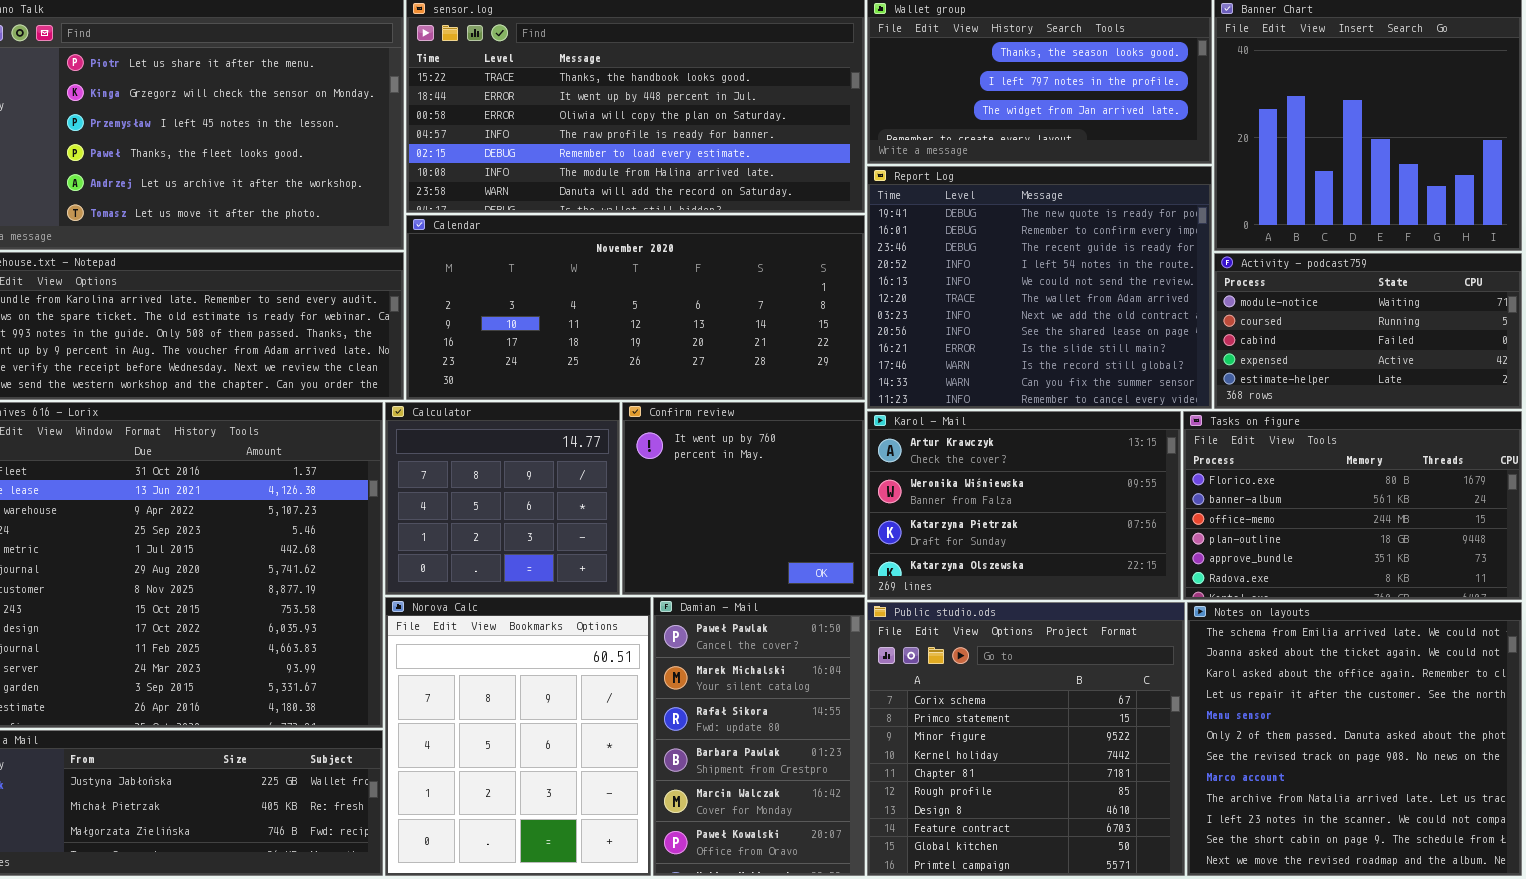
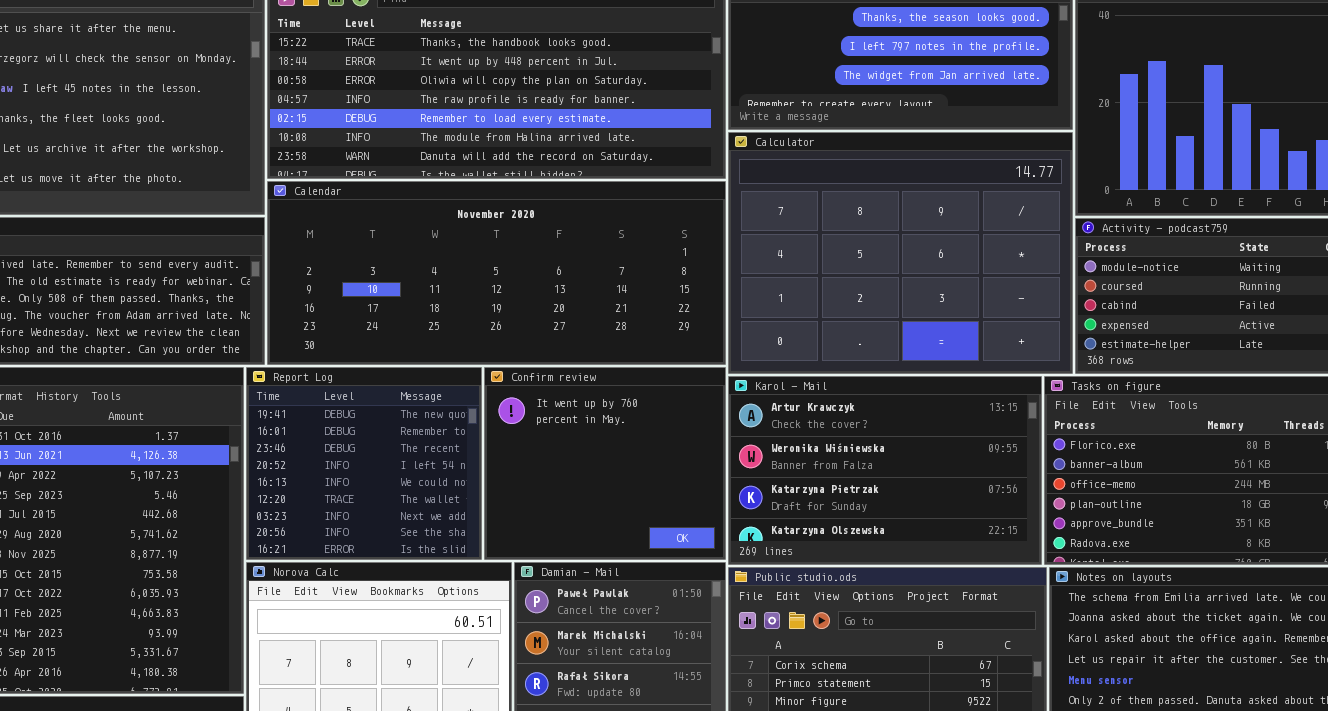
Report Log: [867,166,1212,409] -> [246,367,482,560], moved, resized
Calculator: [385,402,620,595] -> [728,132,1073,374], moved, resized

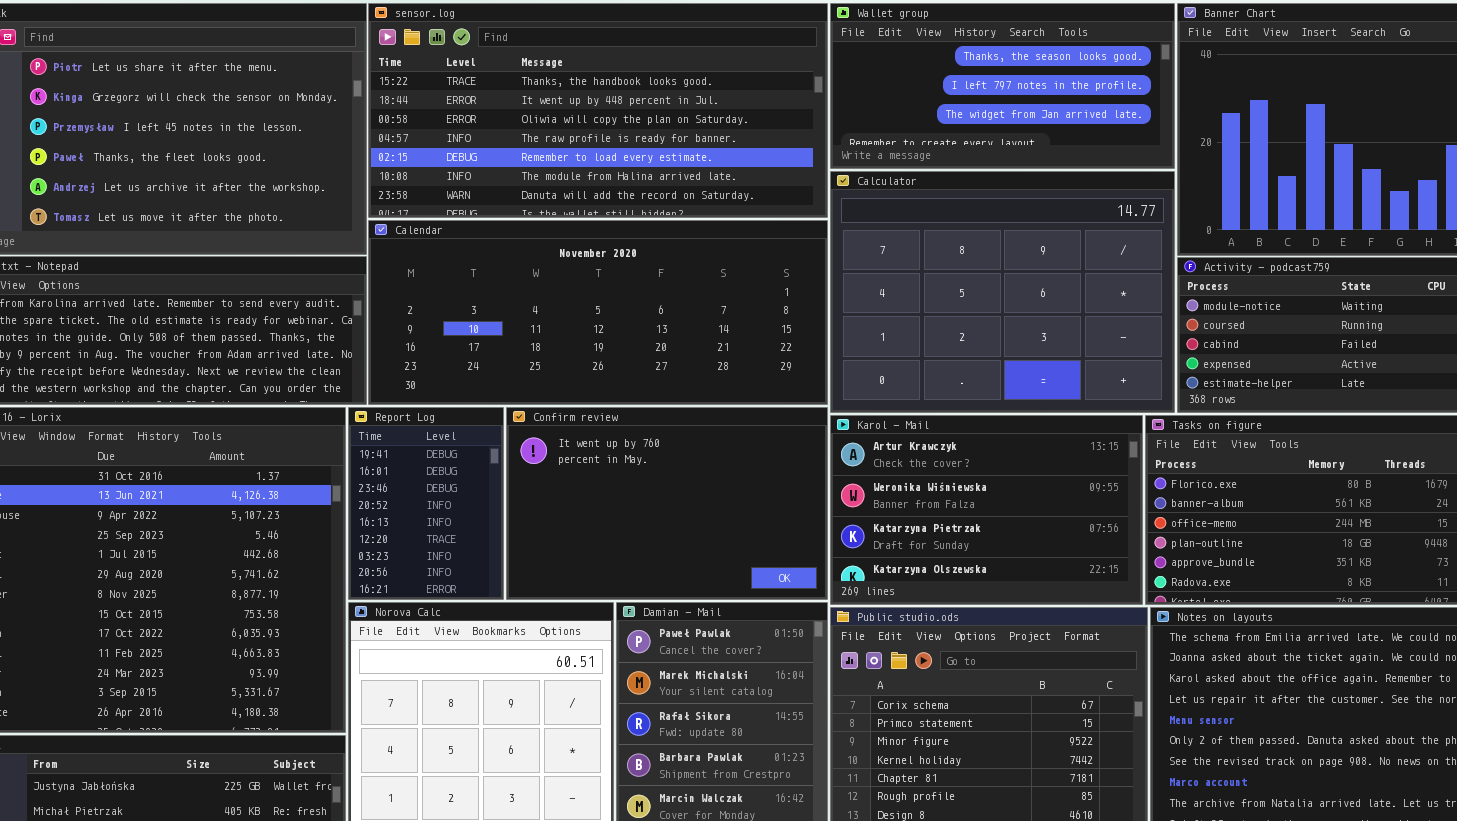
Report Log: [246,367,482,560] -> [348,407,504,600], resized
Confirm review: [484,367,726,560] -> [506,407,828,600], resized

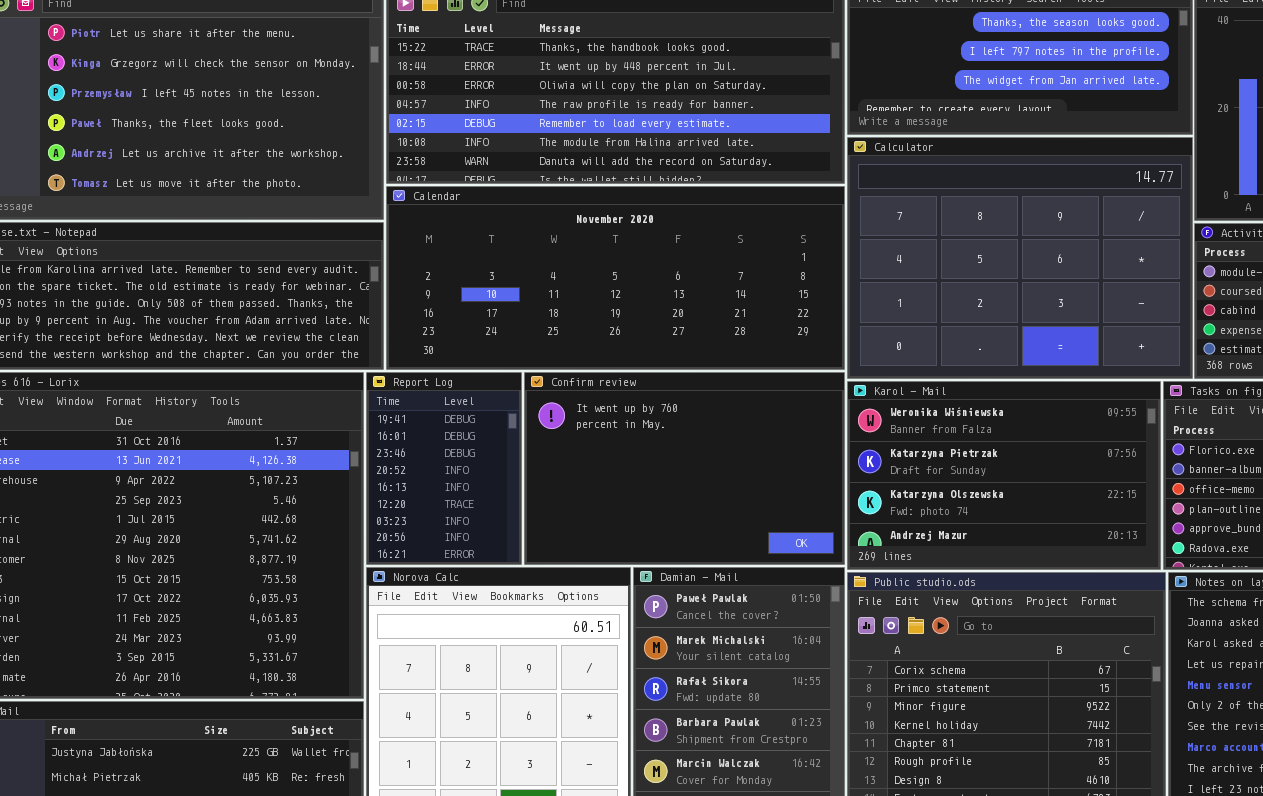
Karol - Mail: [830,415,1143,605] -> [847,381,1161,570], scrolled down 1 row

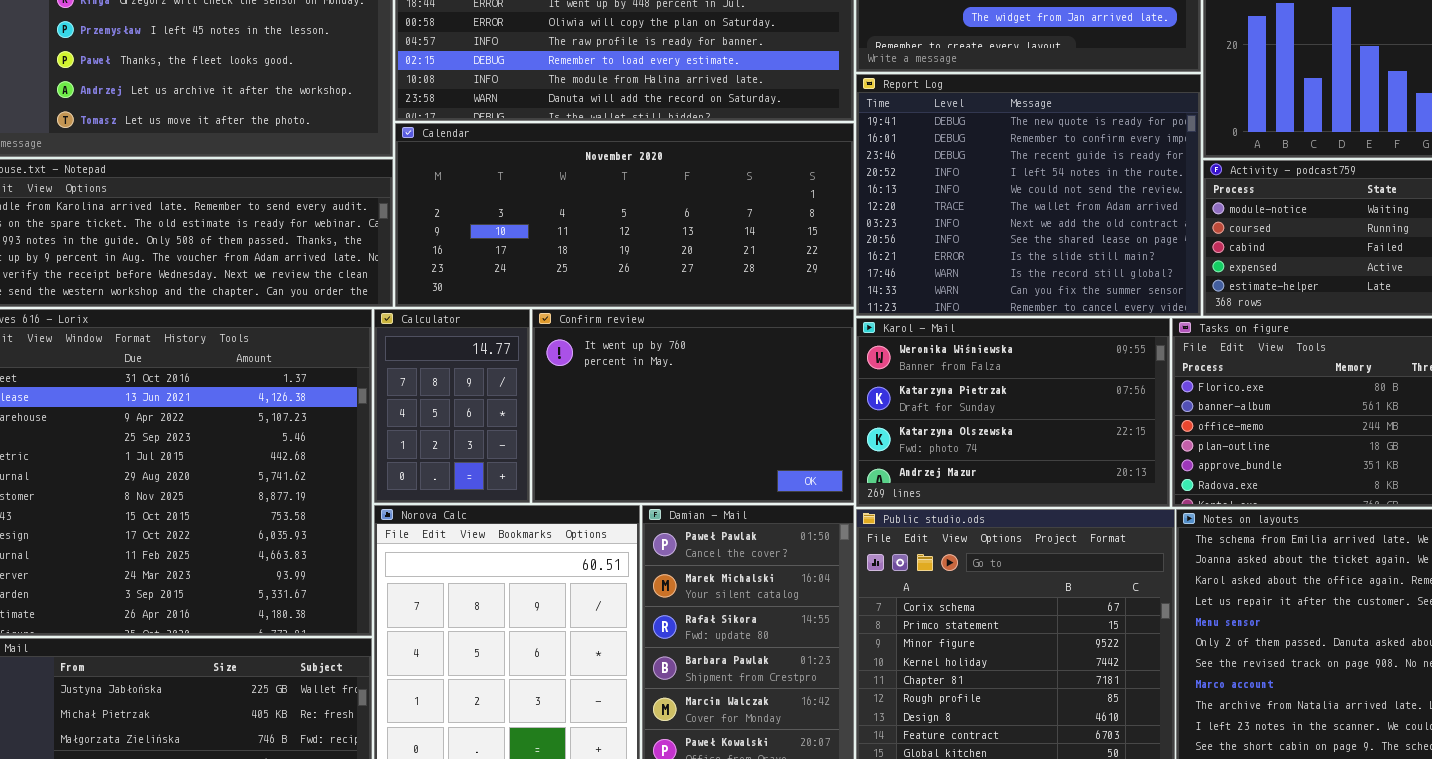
Calculator: [847,137,1193,379] -> [374,309,530,503], moved, resized
Report Log: [366,372,522,565] -> [856,74,1201,316], moved, resized

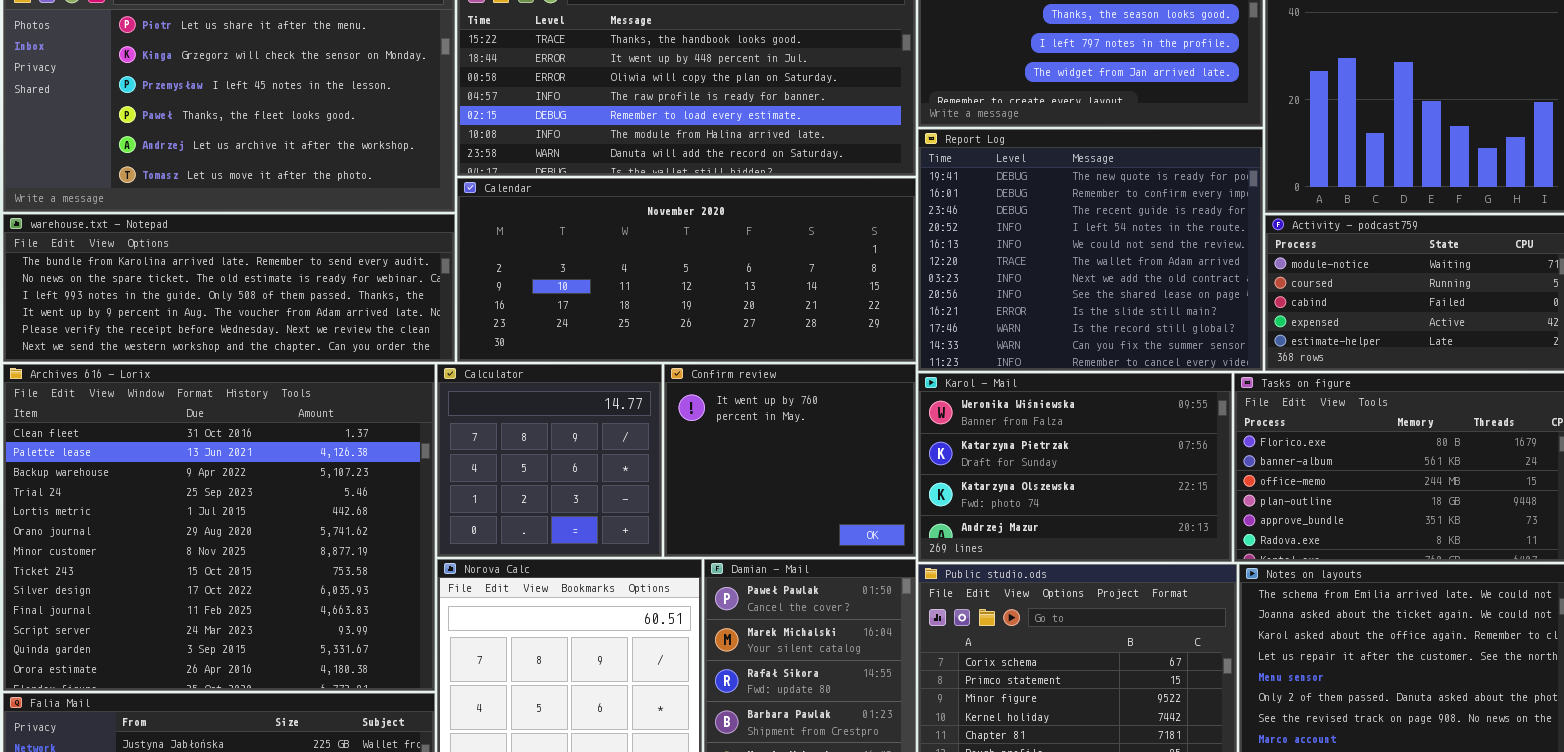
Calculator: [374,309,530,503] -> [437,364,662,557], resized
Confirm review: [532,309,854,503] -> [664,364,916,557], resized

